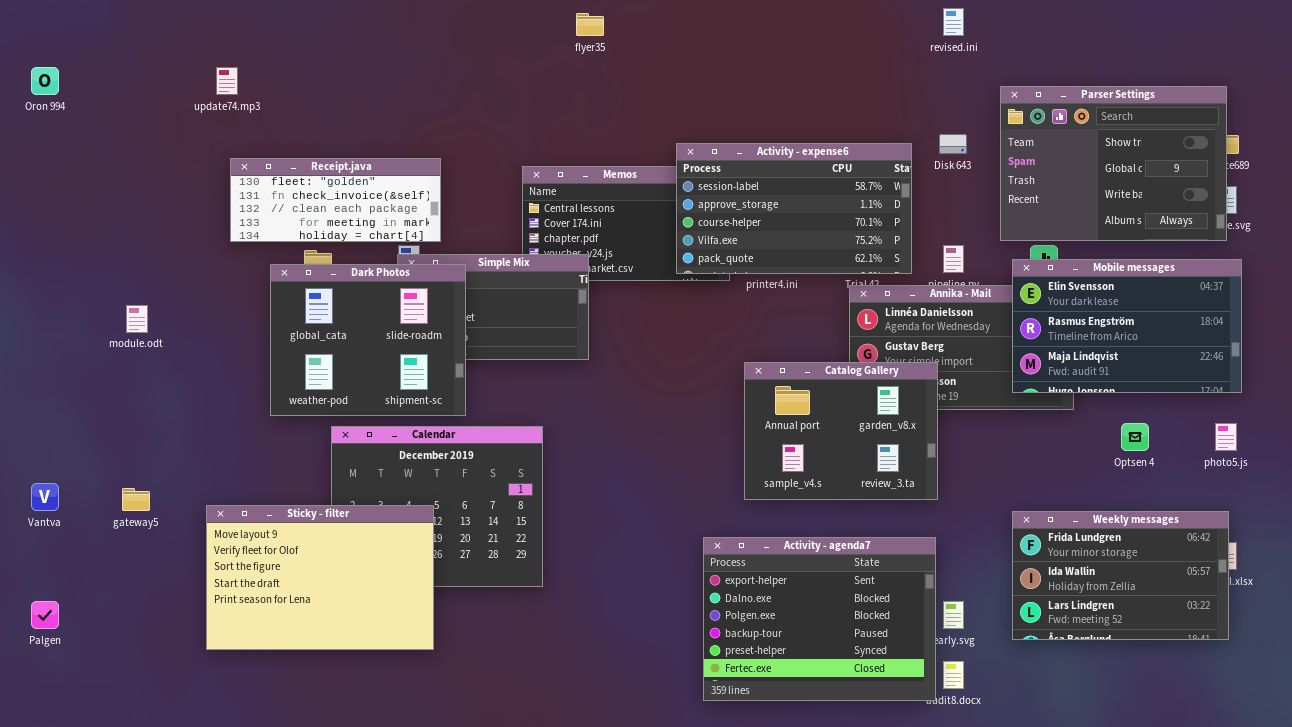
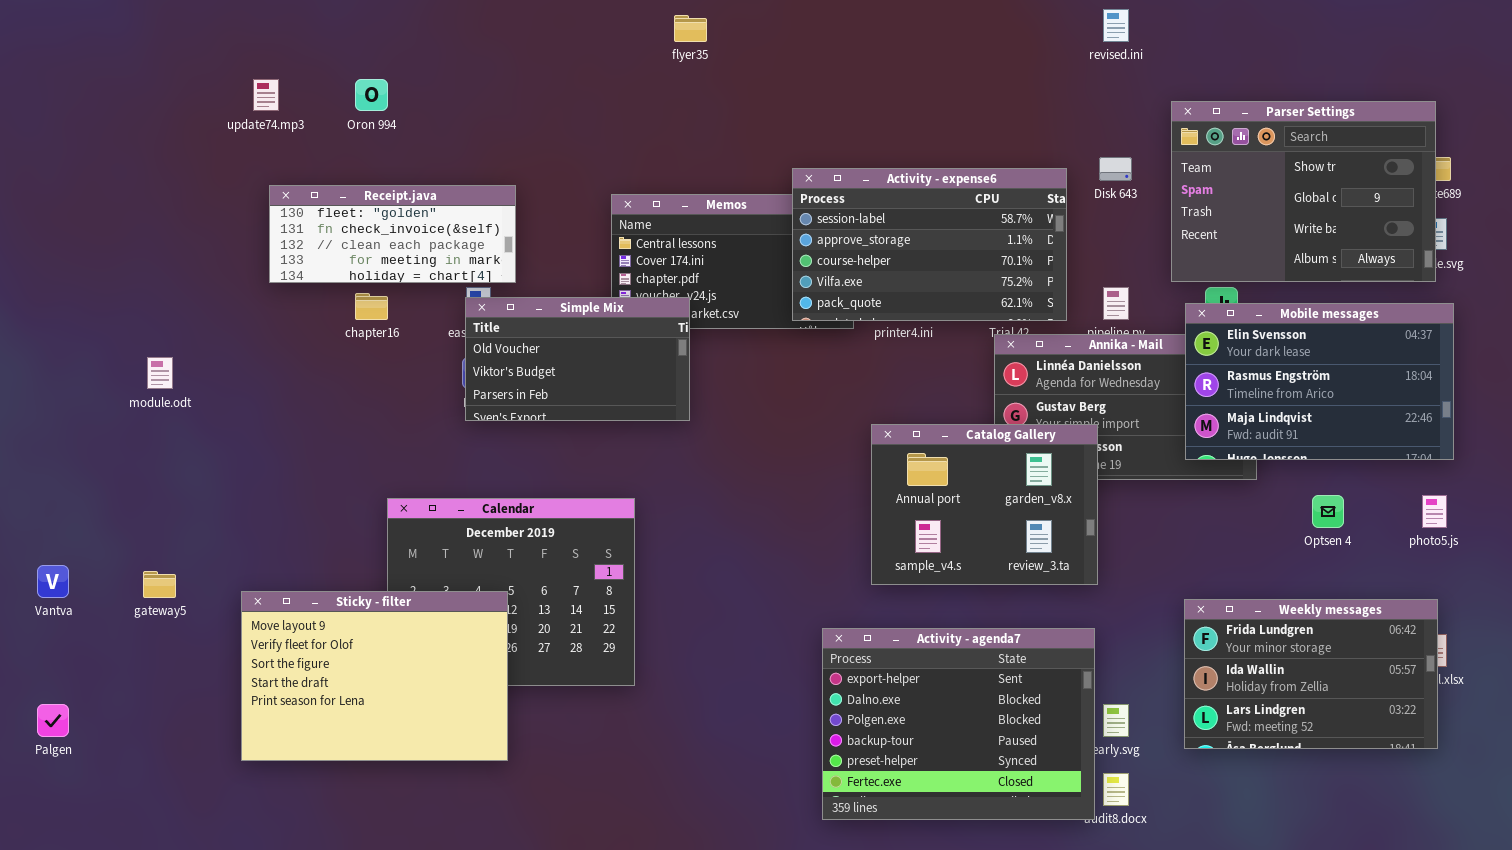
Oron 994: [31,67,59,95] -> [355,79,388,111], moved
Dark Photos: [270,264,466,416] -> none, closed

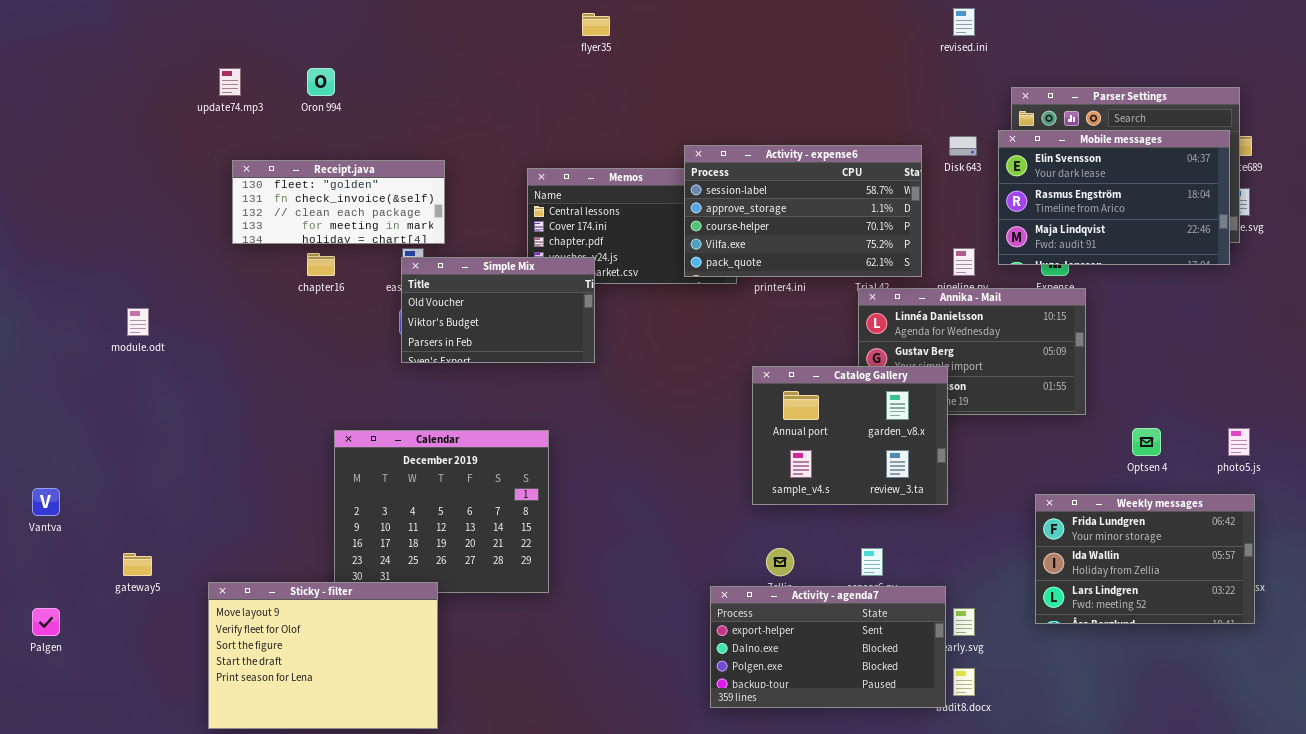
Mobile messages: [1185,303,1454,460] -> [998,130,1230,265], moved
gateway5: [143,571,176,598] -> [123,553,152,576], moved
Sticky - filter: [241,591,508,761] -> [208,582,438,729], moved
Weekly messages: [1184,599,1438,749] -> [1035,494,1255,624], moved
Activity - agenda7: [822,628,1095,820] -> [710,586,946,708], resized

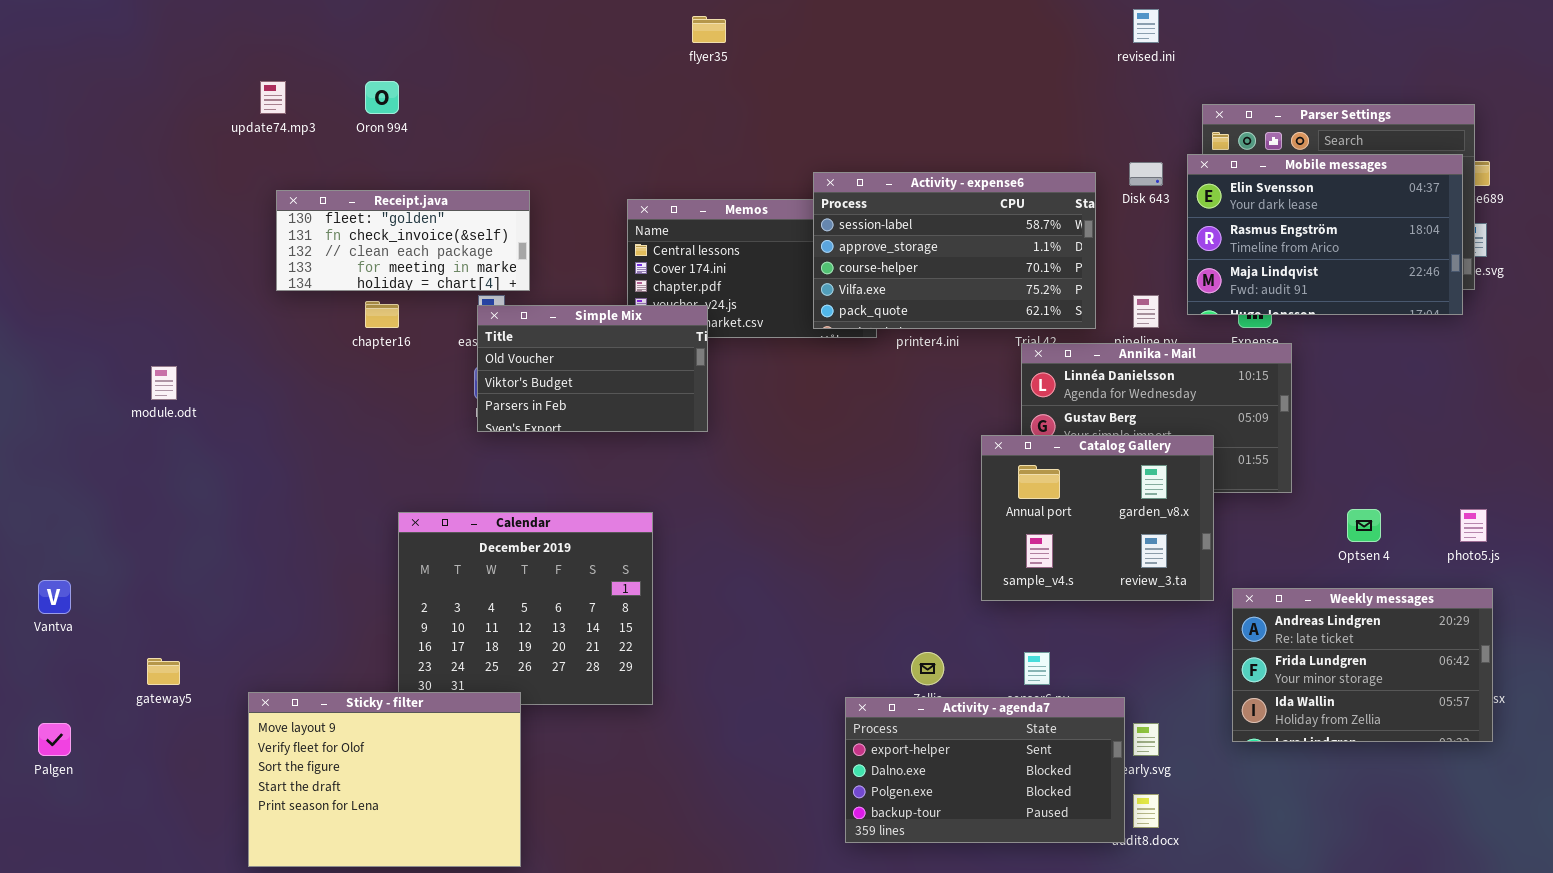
Catalog Gallery: [752,366,948,505] -> [981,435,1214,601], moved
Weekly messages: [1035,494,1255,624] -> [1232,588,1493,742], scrolled up 1 row

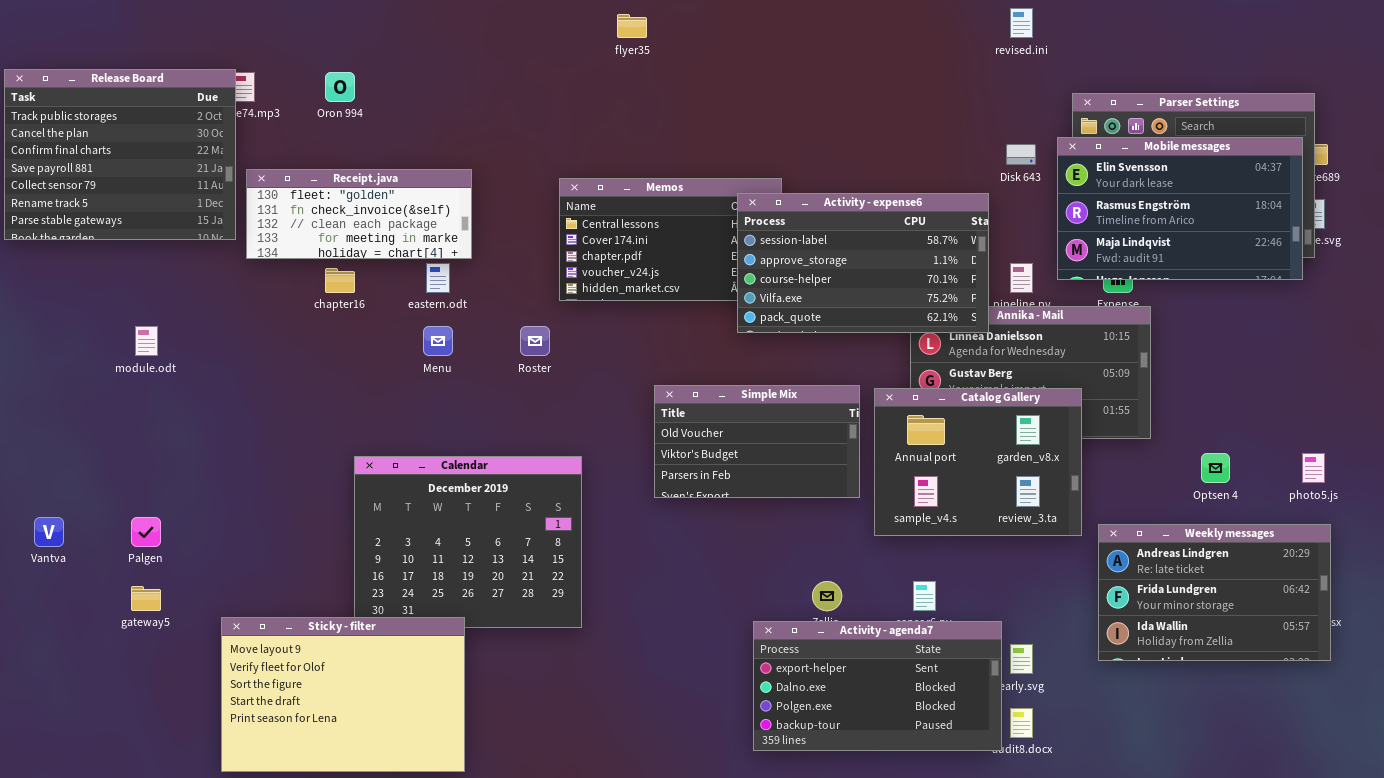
Release Board: none -> [4,69,236,240], opened
Activity - expense6: [813,172,1096,329] -> [737,193,989,333], moved
Simple Mix: [477,305,708,432] -> [654,385,860,498], moved
Palgen: [38,723,71,756] -> [131,517,161,547], moved

